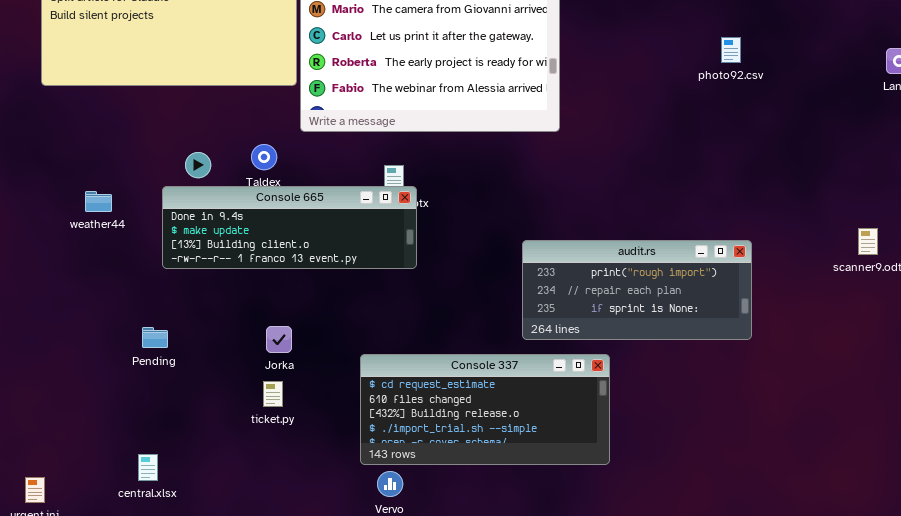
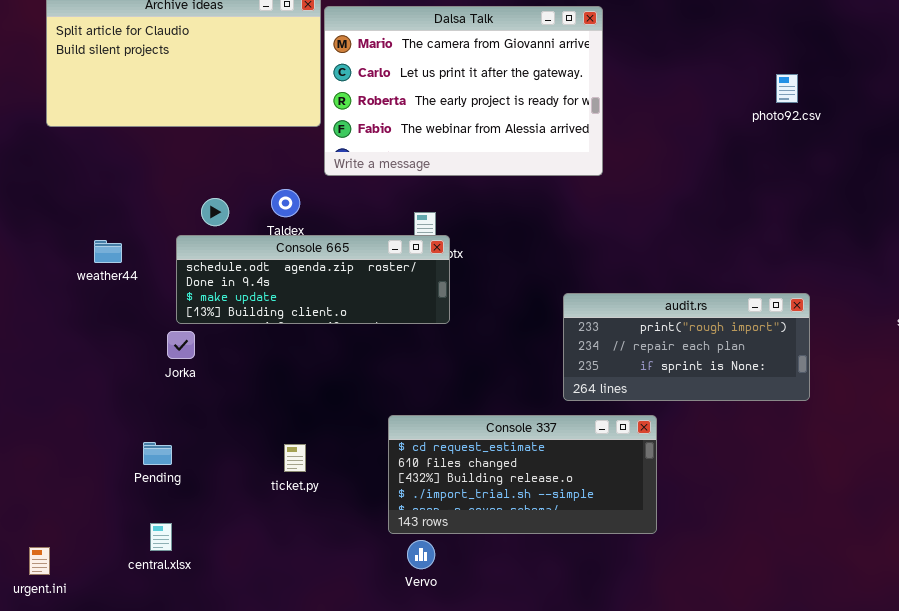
Console 665: [162,186,417,269] -> [176,235,450,324], scrolled up 1 row
Jorka: [266,326,292,353] -> [167,331,195,359], moved
Pending: [142,327,168,348] -> [143,442,172,465], moved

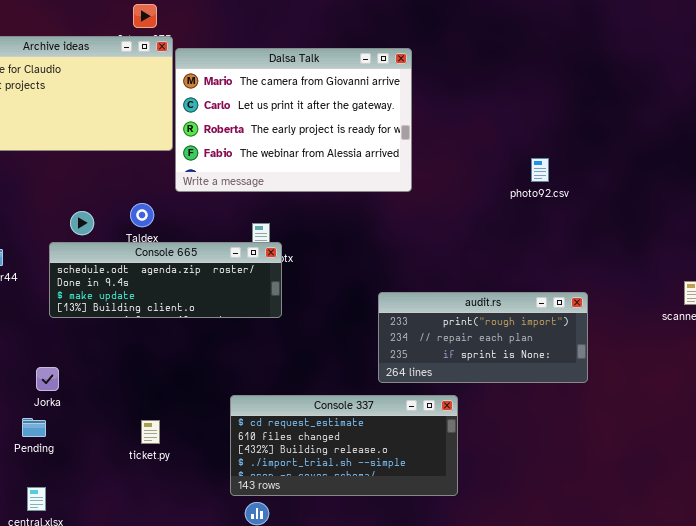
photo92.csv: [776,74,798,103] -> [531,158,549,182], moved
Jorka: [167,331,195,359] -> [36,367,59,391], moved

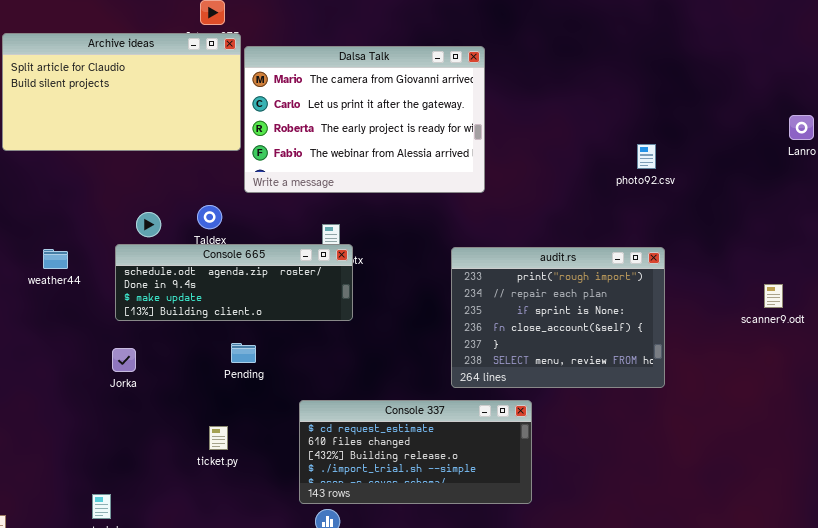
photo92.csv: [531,158,549,182] -> [637,144,656,169], moved
audit.rs: [378,292,588,383] -> [451,247,665,388], resized
Jorka: [36,367,59,391] -> [112,348,136,372], moved
Pending: [22,418,46,437] -> [231,343,256,363], moved

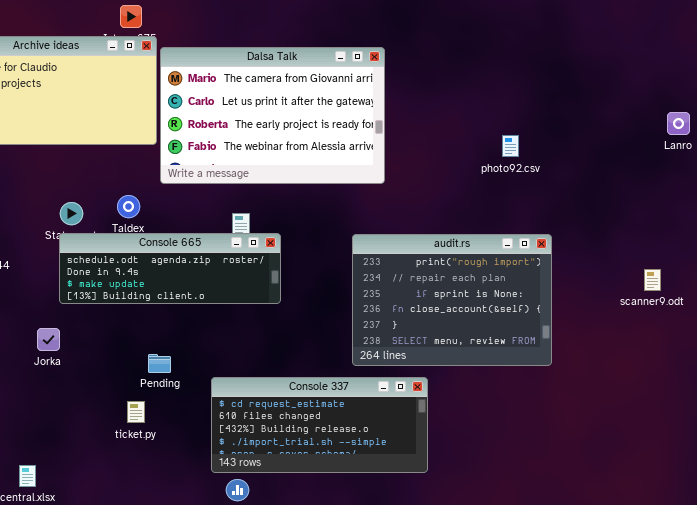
photo92.csv: [637,144,656,169] -> [502,135,519,157], moved
Console 665: [115,244,353,321] -> [59,233,281,304], moved
Pending: [231,343,256,363] -> [148,354,171,373], moved

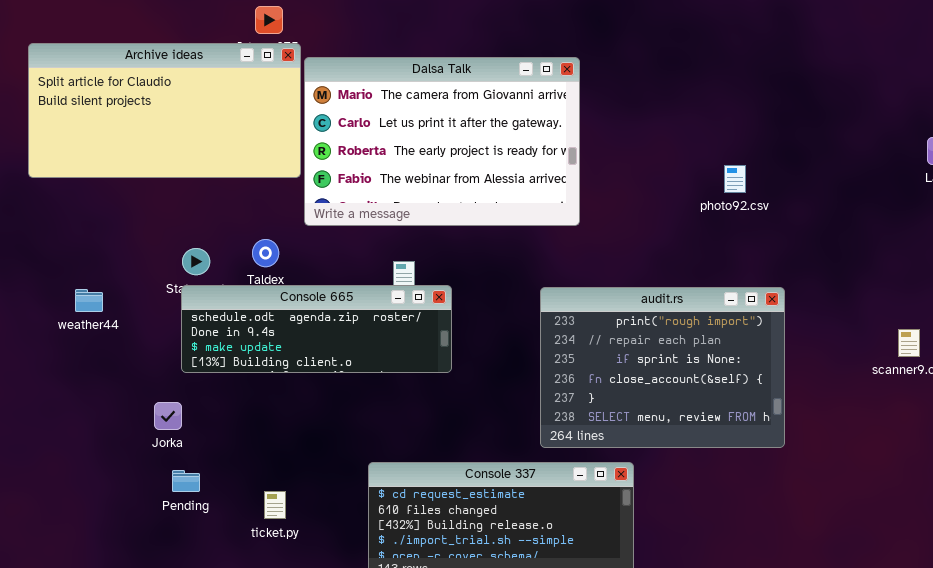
Pending: [148,354,171,373] -> [172,470,200,492], moved

